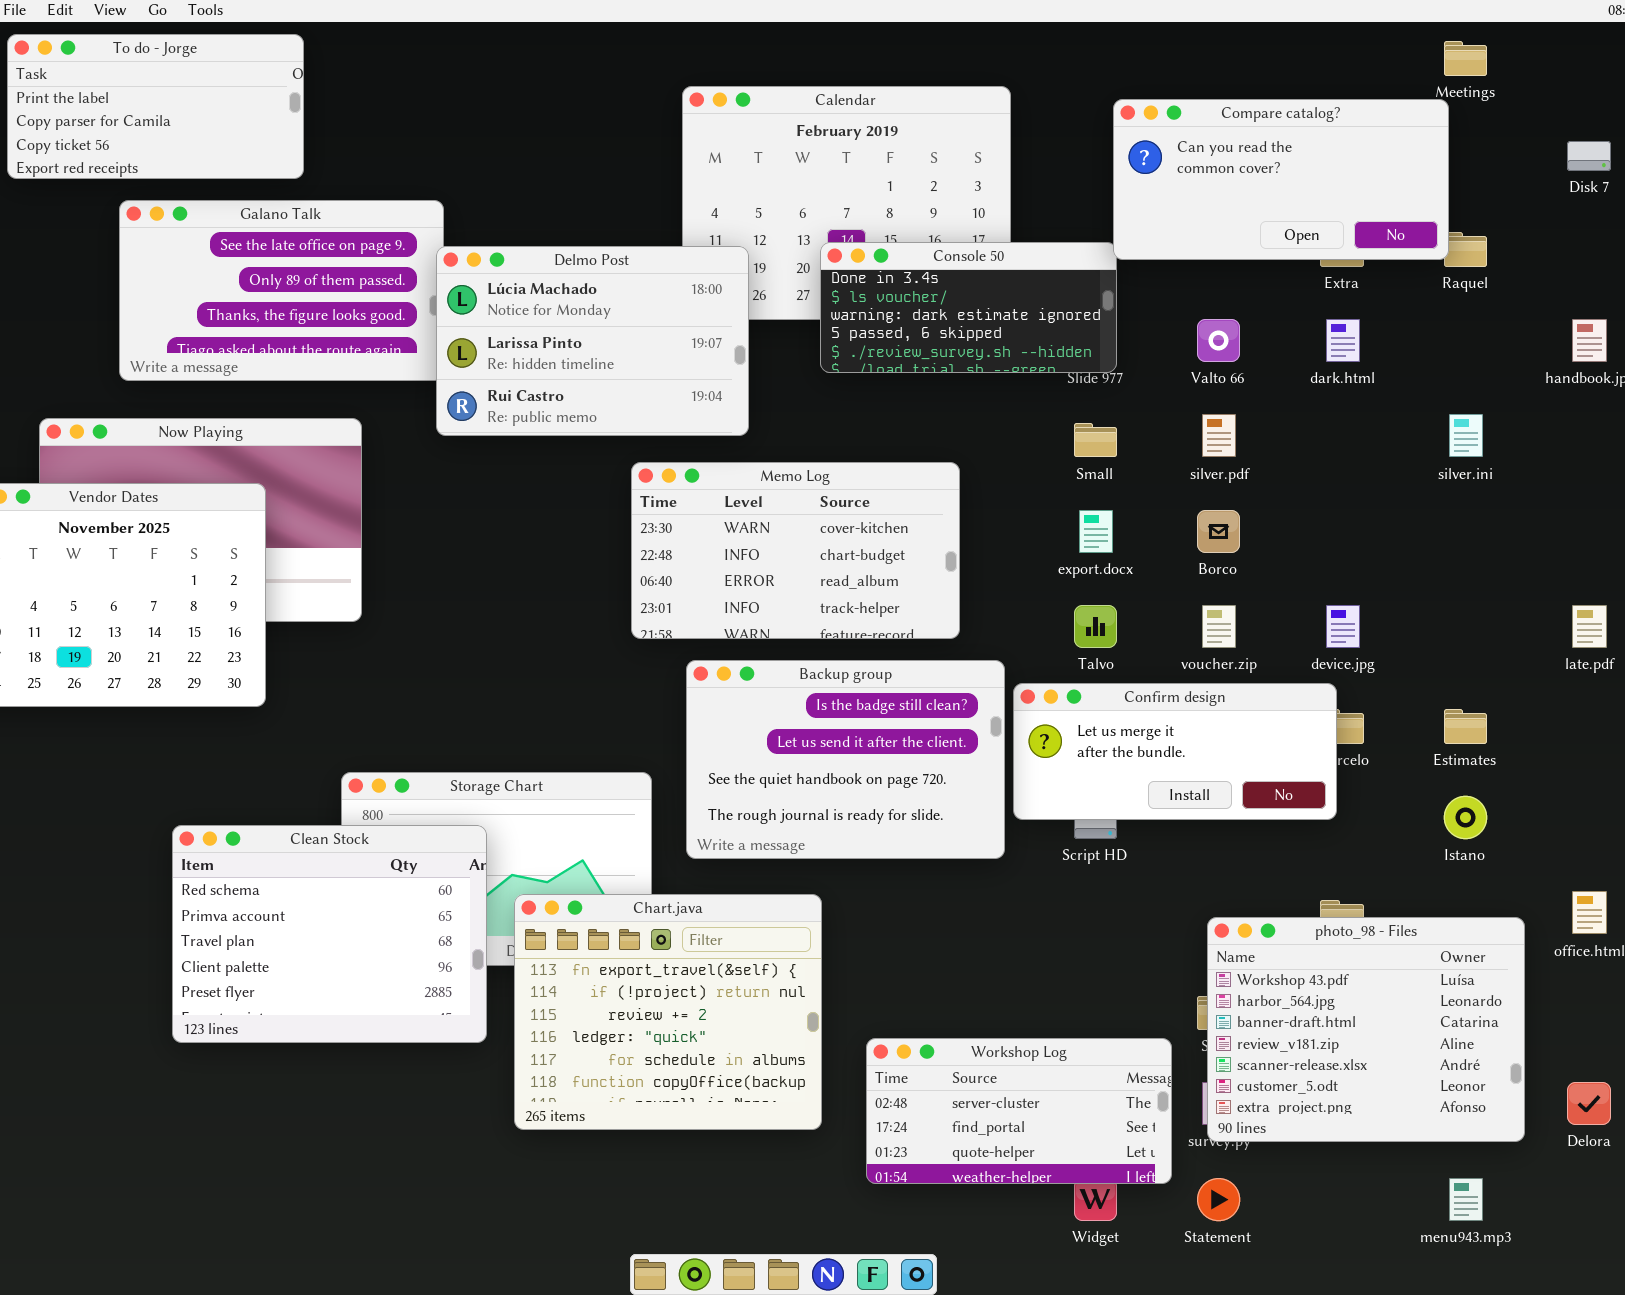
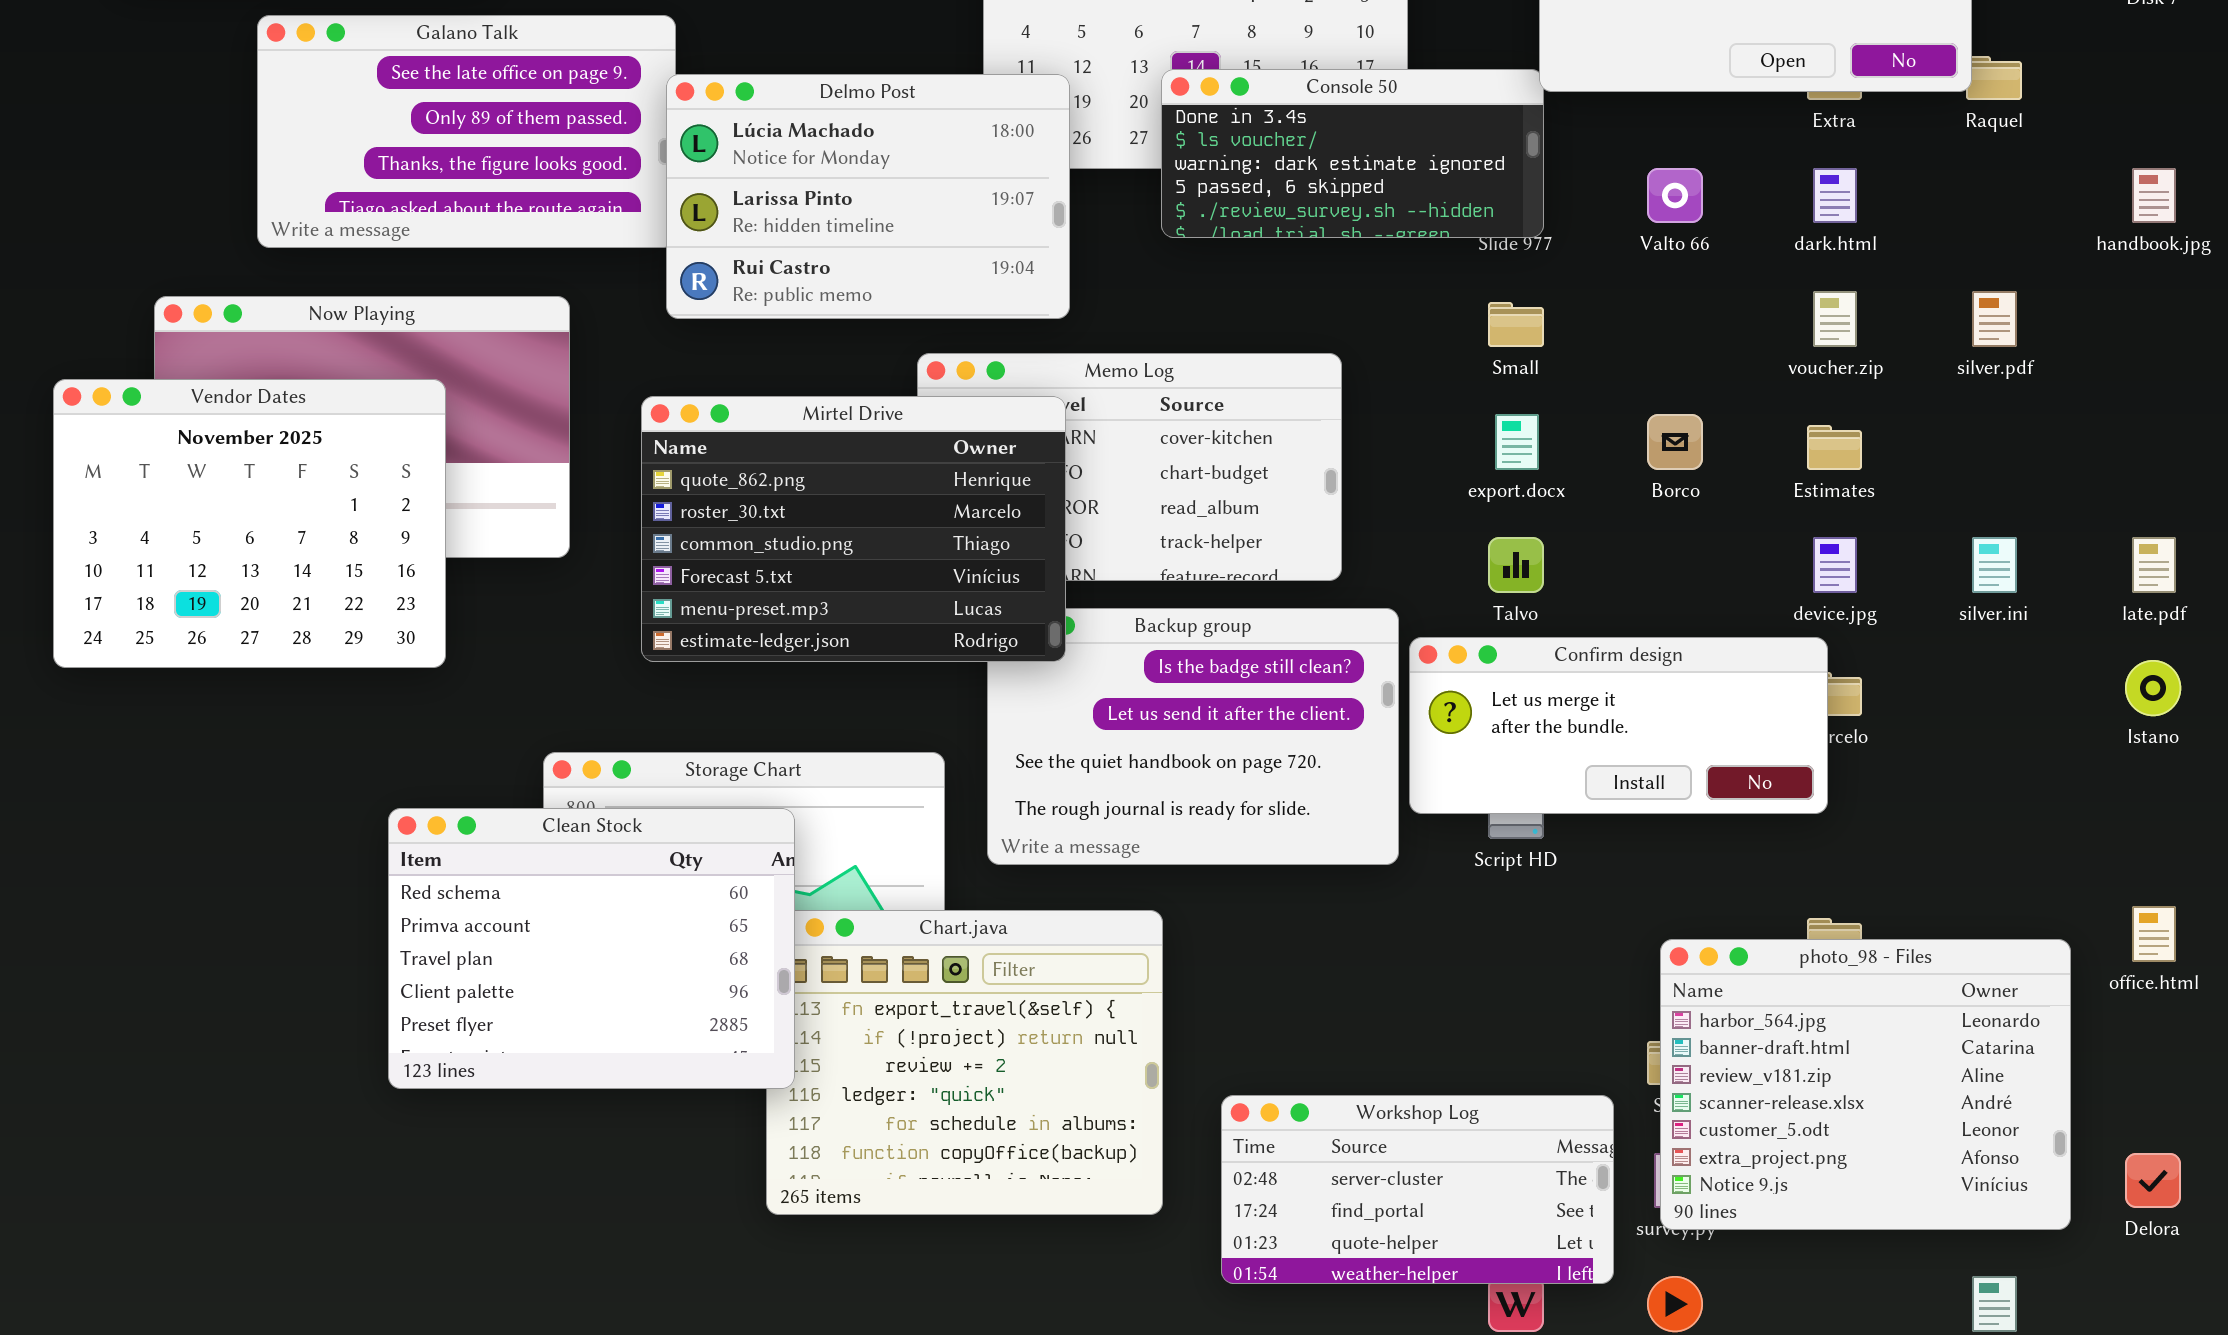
silver.pdf: [1202,414,1236,457] -> [1972,291,2017,347], moved
silver.ini: [1449,414,1483,457] -> [1972,537,2017,593], moved
Mirtel Drive: none -> [641,396,1066,662], opened
voucher.zip: [1202,605,1236,648] -> [1813,291,1857,347], moved
Estimates: [1444,709,1487,744] -> [1807,425,1862,470], moved
Istano: [1444,796,1487,839] -> [2125,660,2181,716], moved
Clean Stock: [172,825,487,1043] -> [388,808,795,1089], moved
photo_98 - Files: [1207,917,1525,1142] -> [1660,939,2071,1230], scrolled down 1 row

